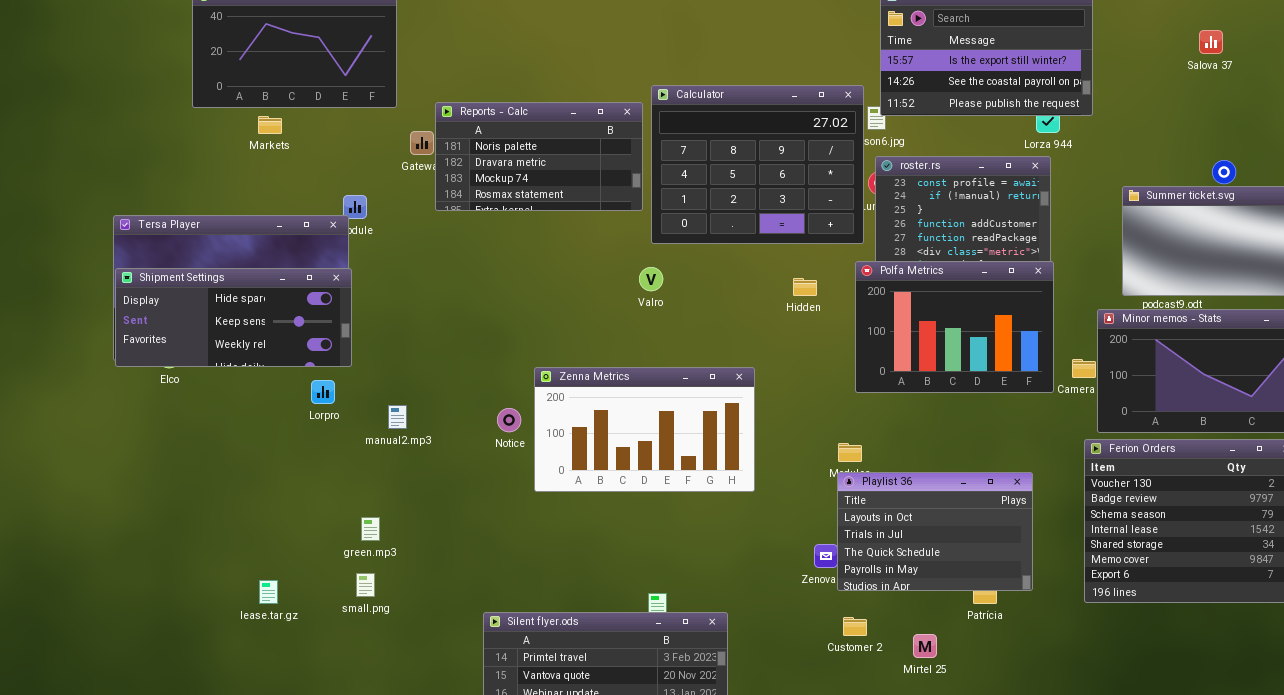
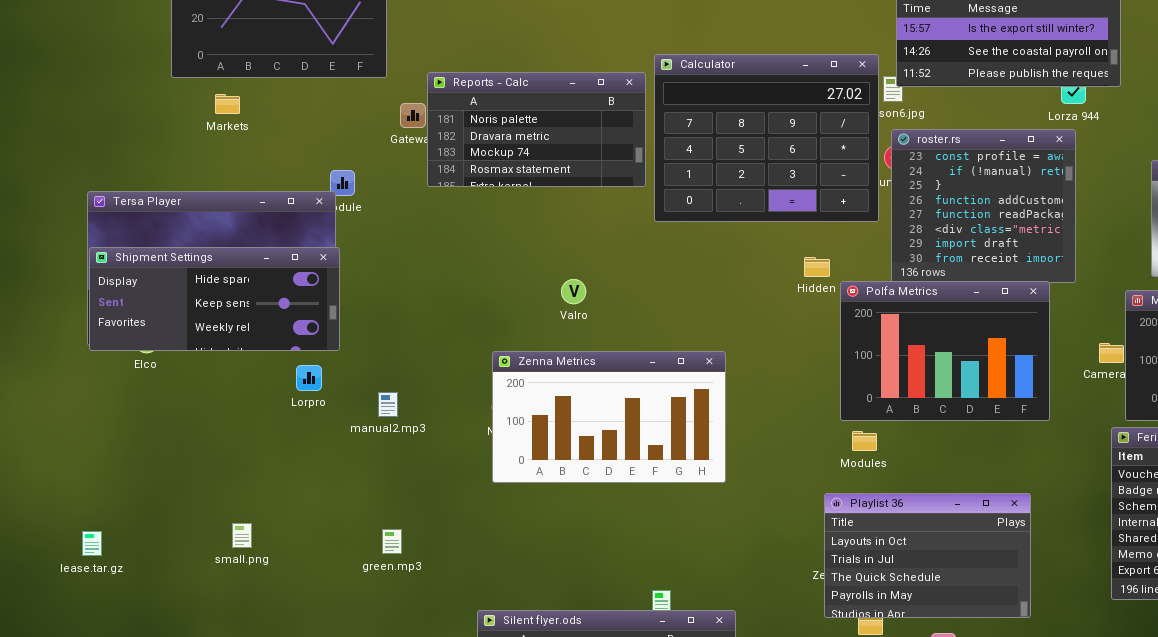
Markets: [258,116,282,134] -> [215,94,240,114], moved
Polfa Metrics: [855,261,1054,393] -> [840,281,1050,421], moved
Valro: [639,267,663,291] -> [561,279,586,304], moved
Zenna Metrics: [534,367,755,492] -> [492,351,726,483], moved
Playlist 36: [837,472,1033,591] -> [824,493,1031,618], moved
green.mp3: [361,517,380,541] -> [382,529,402,554], moved
small.png: [356,573,375,597] -> [232,523,252,548], moved
lease.tar.gz: [259,580,278,604] -> [82,531,102,556], moved

